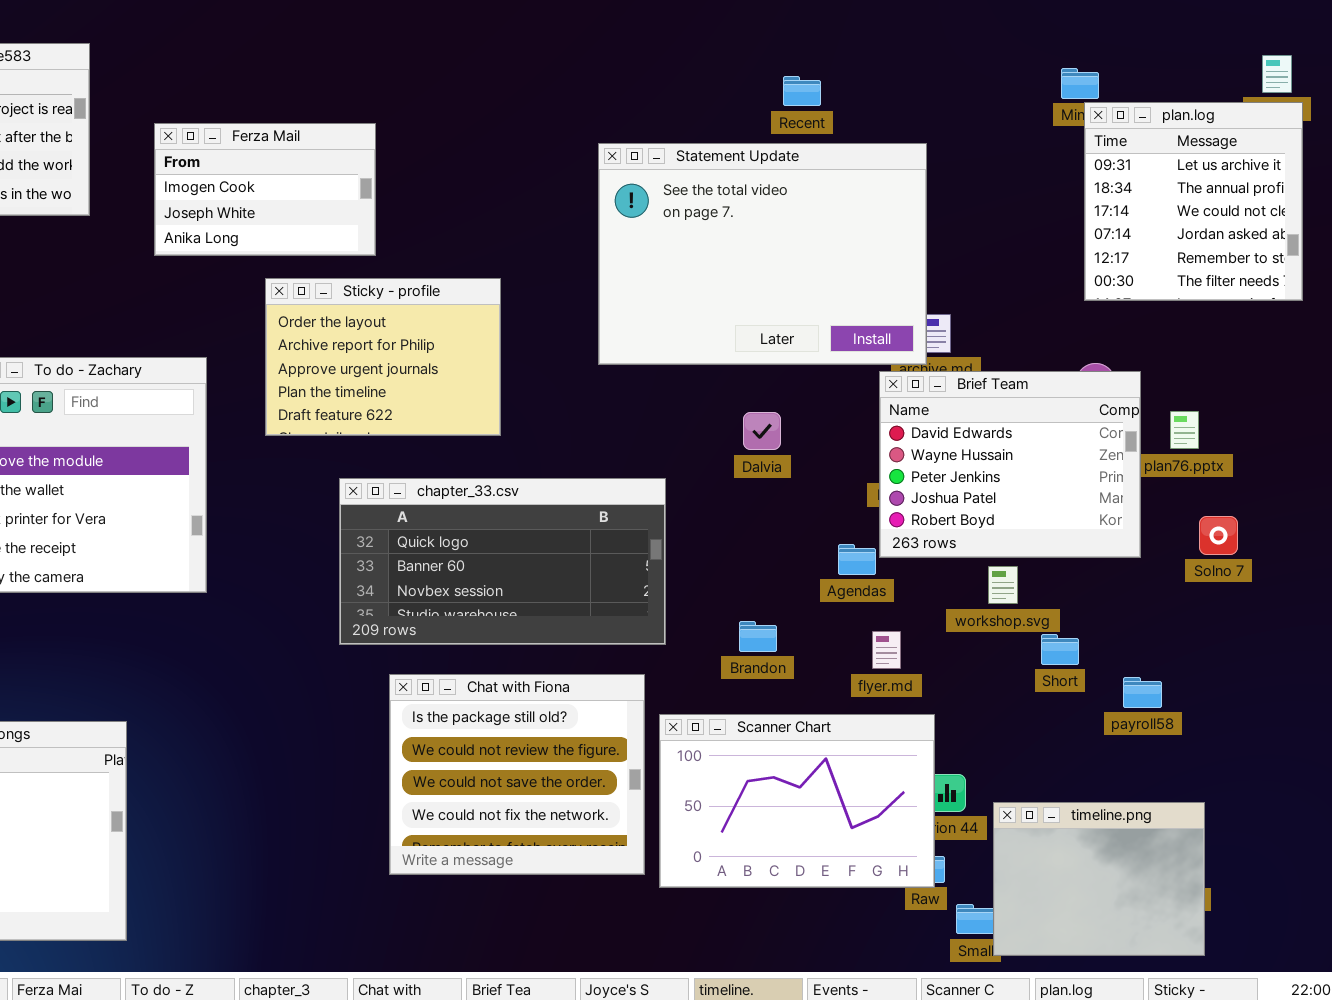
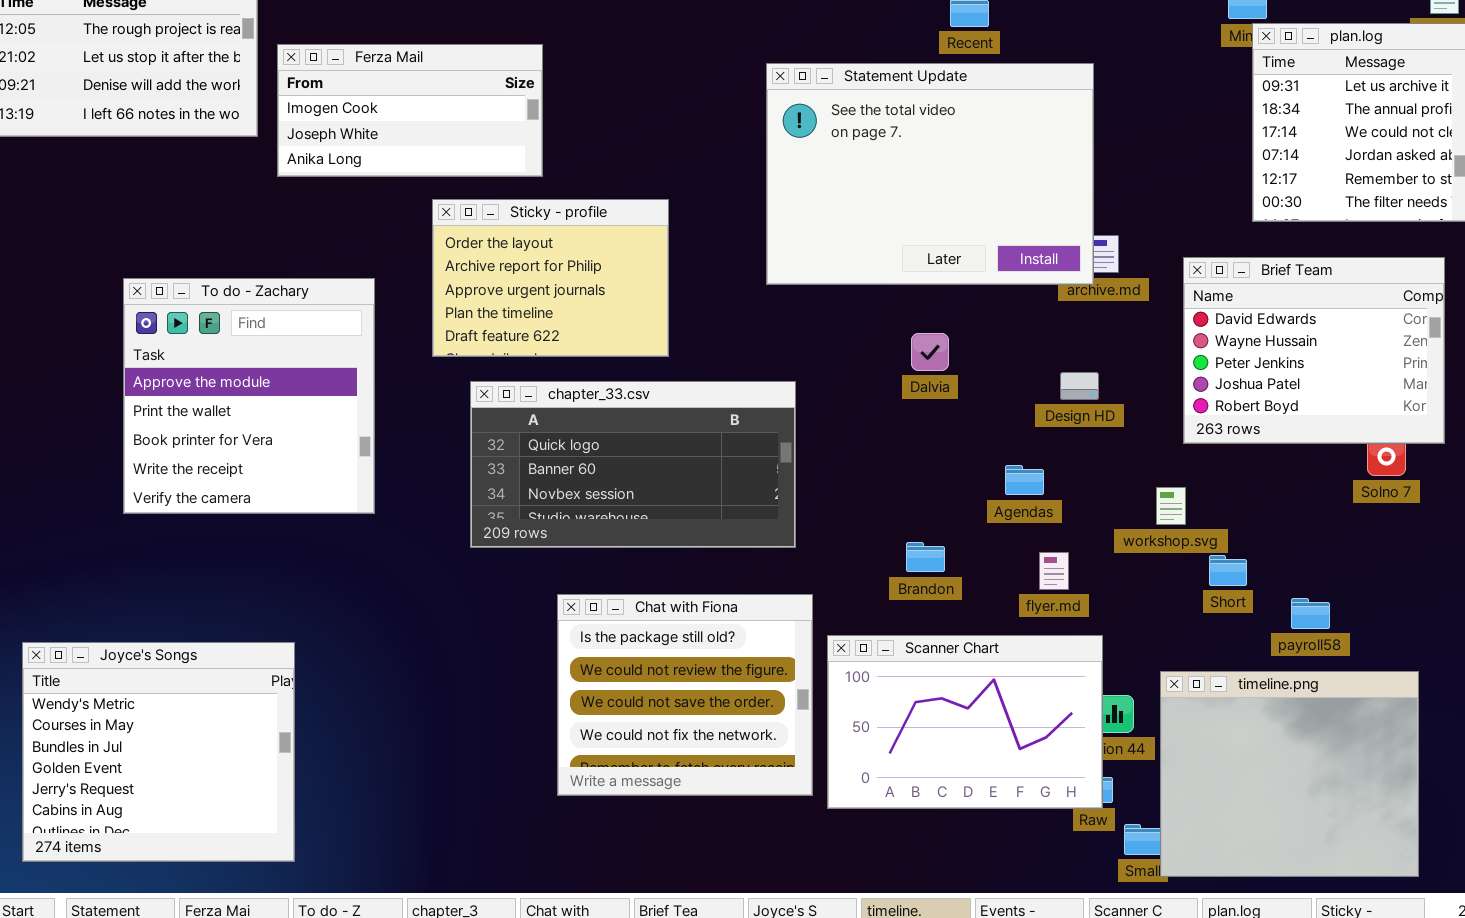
Ferza Mail: [154,123,376,256] -> [277,44,543,177], resized
Brief Team: [879,371,1141,558] -> [1183,257,1445,444], moved
chapter_33.csv: [339,478,666,645] -> [470,381,796,548], moved
timeline.png: [993,802,1205,956] -> [1160,671,1419,877], resized

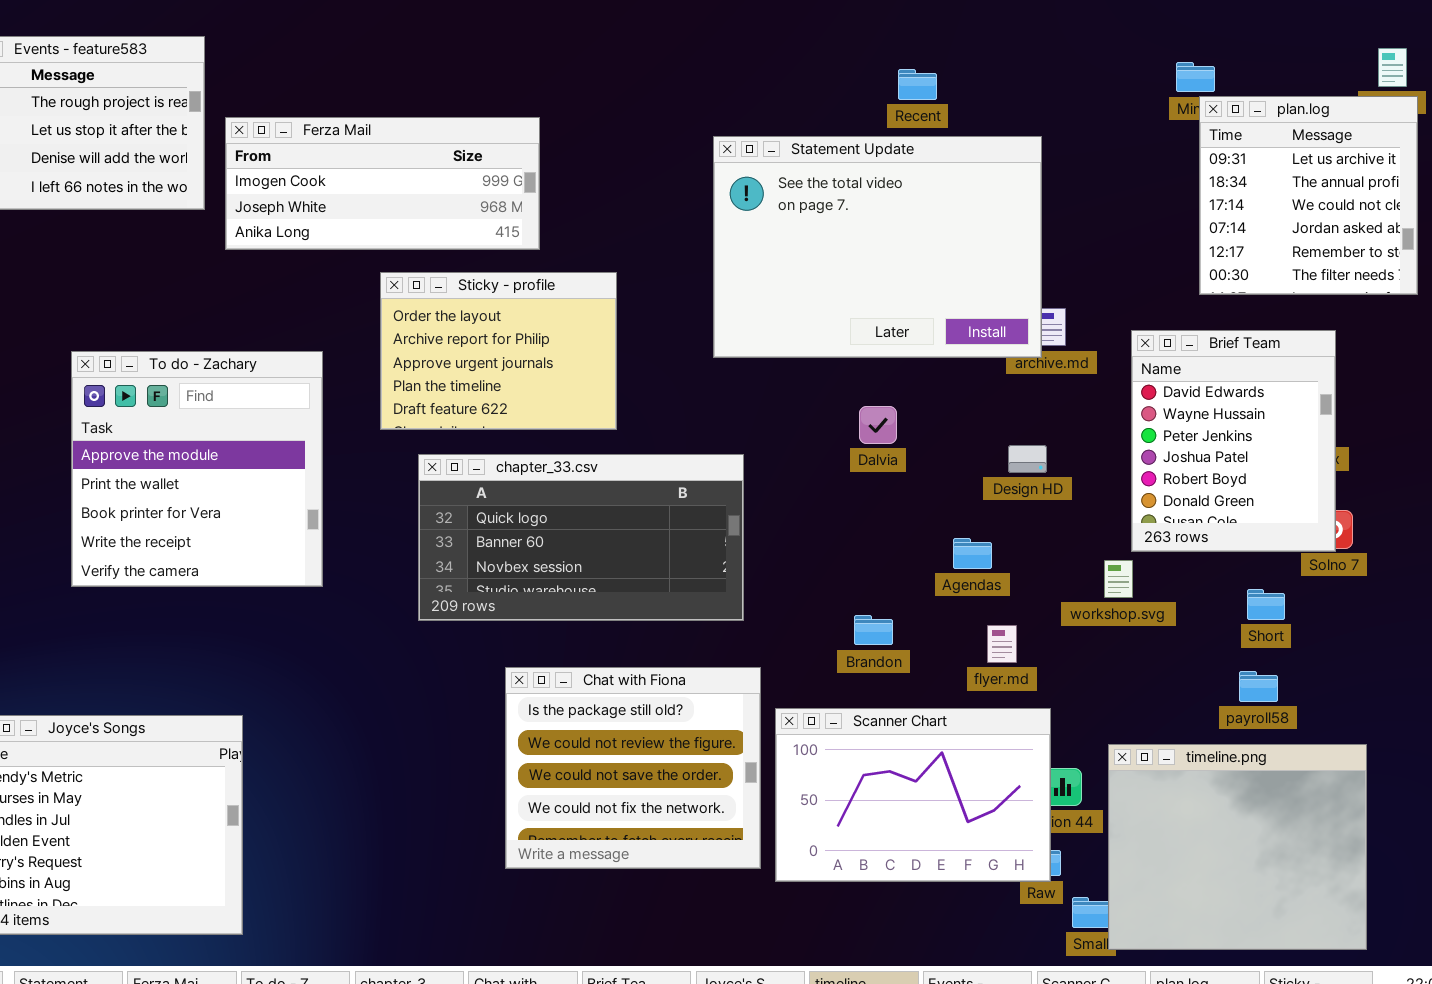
Ferza Mail: [277,44,543,177] -> [225,117,540,250], resized
Brief Team: [1183,257,1445,444] -> [1131,330,1336,552], resized
Short: [1209,555,1247,586] -> [1247,589,1285,620], moved

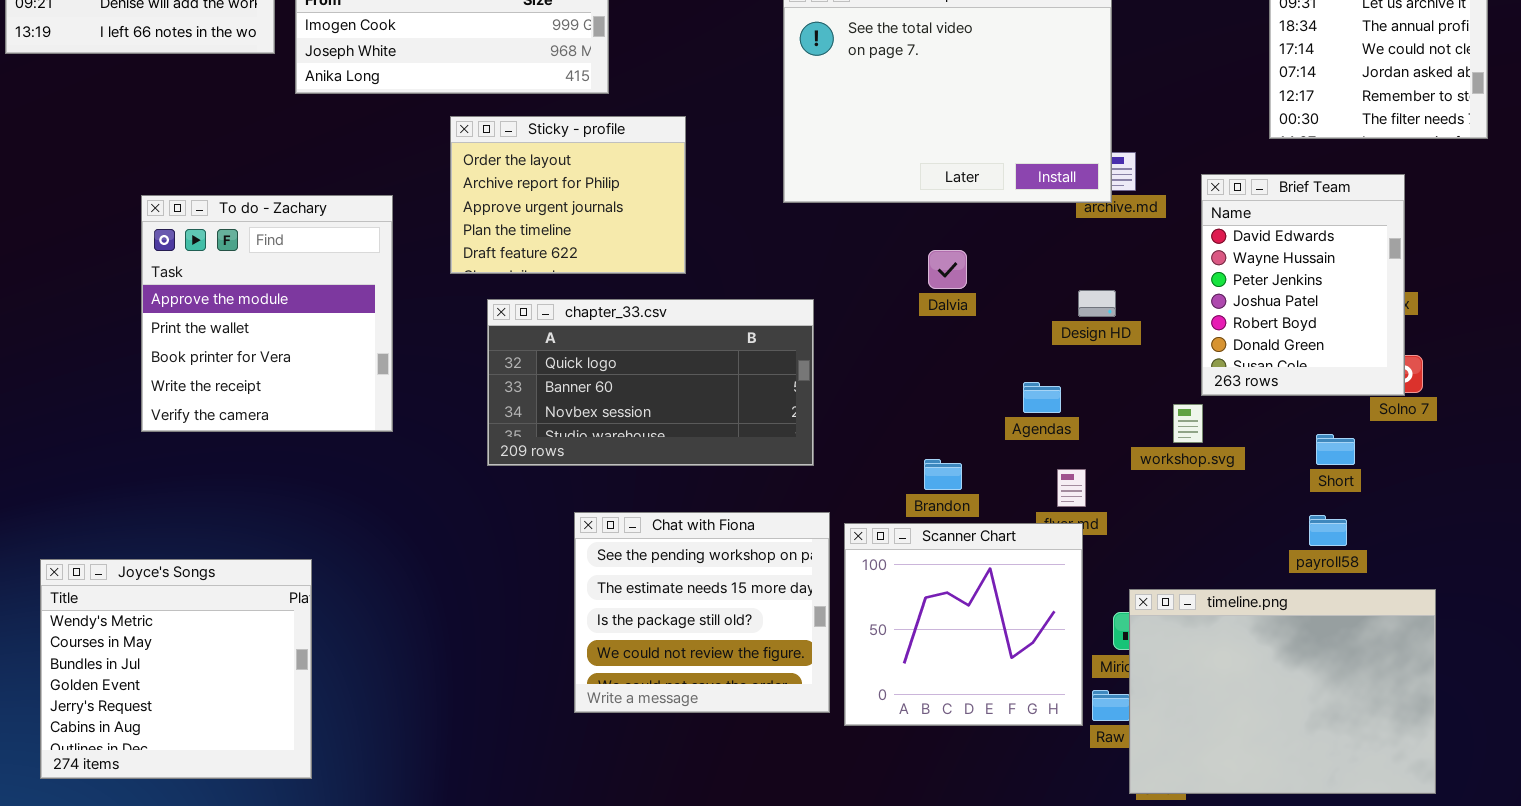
Chat with Fiona: [505,667,761,869] -> [574,512,830,713], scrolled up 2 rows
Scanner Chart: [775,708,1051,882] -> [844,523,1083,726], resized
timeline.png: [1108,744,1367,950] -> [1129,589,1436,794], resized

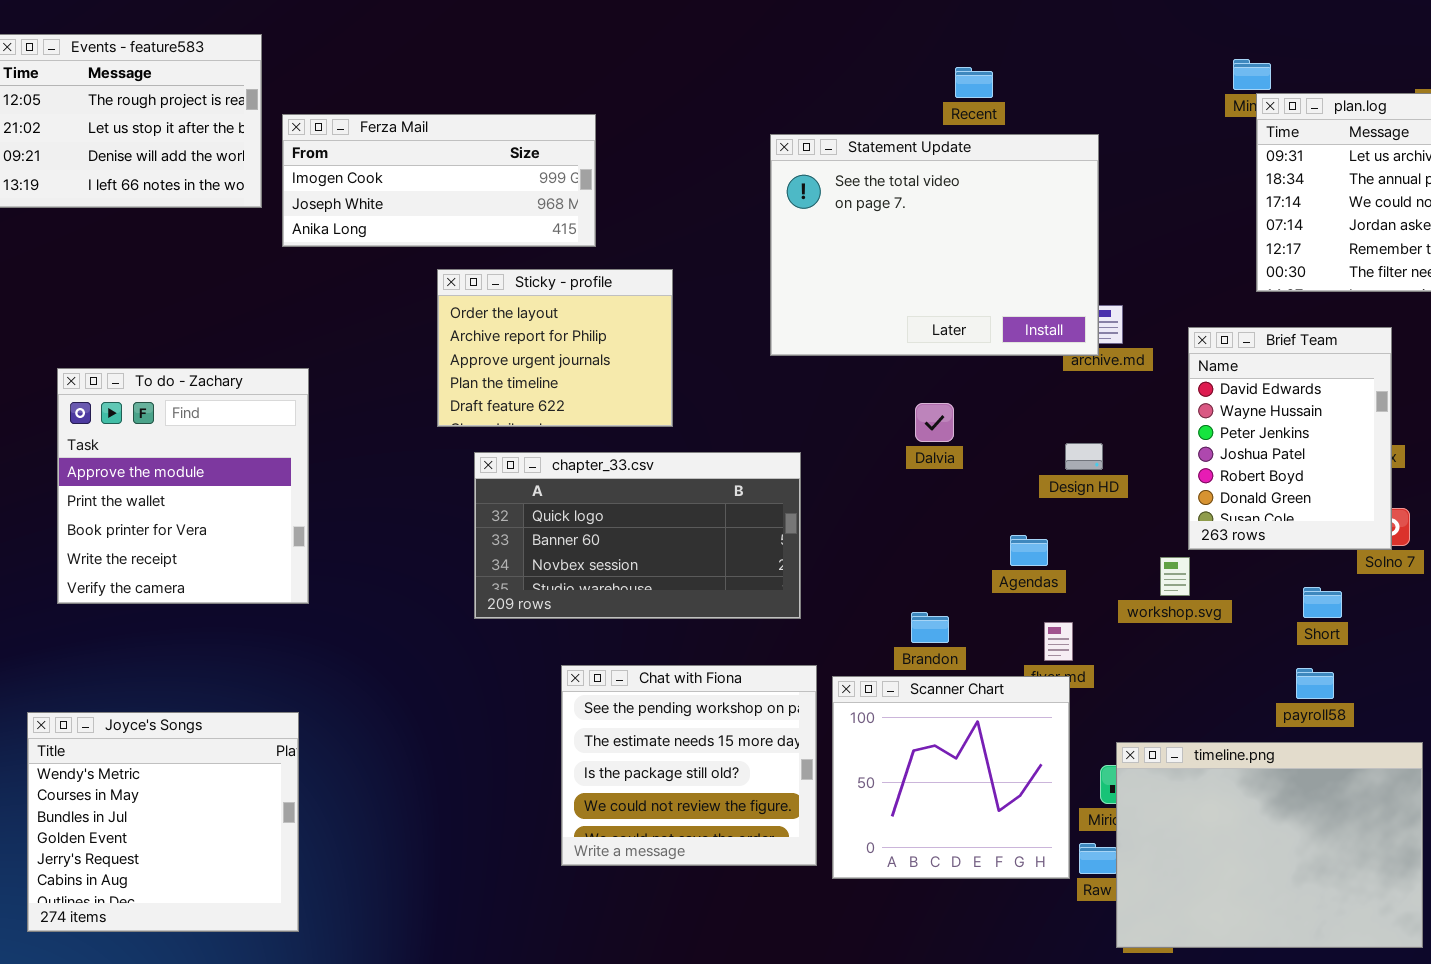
To do - Zachary: [141,195,393,432] -> [57,368,309,604], moved

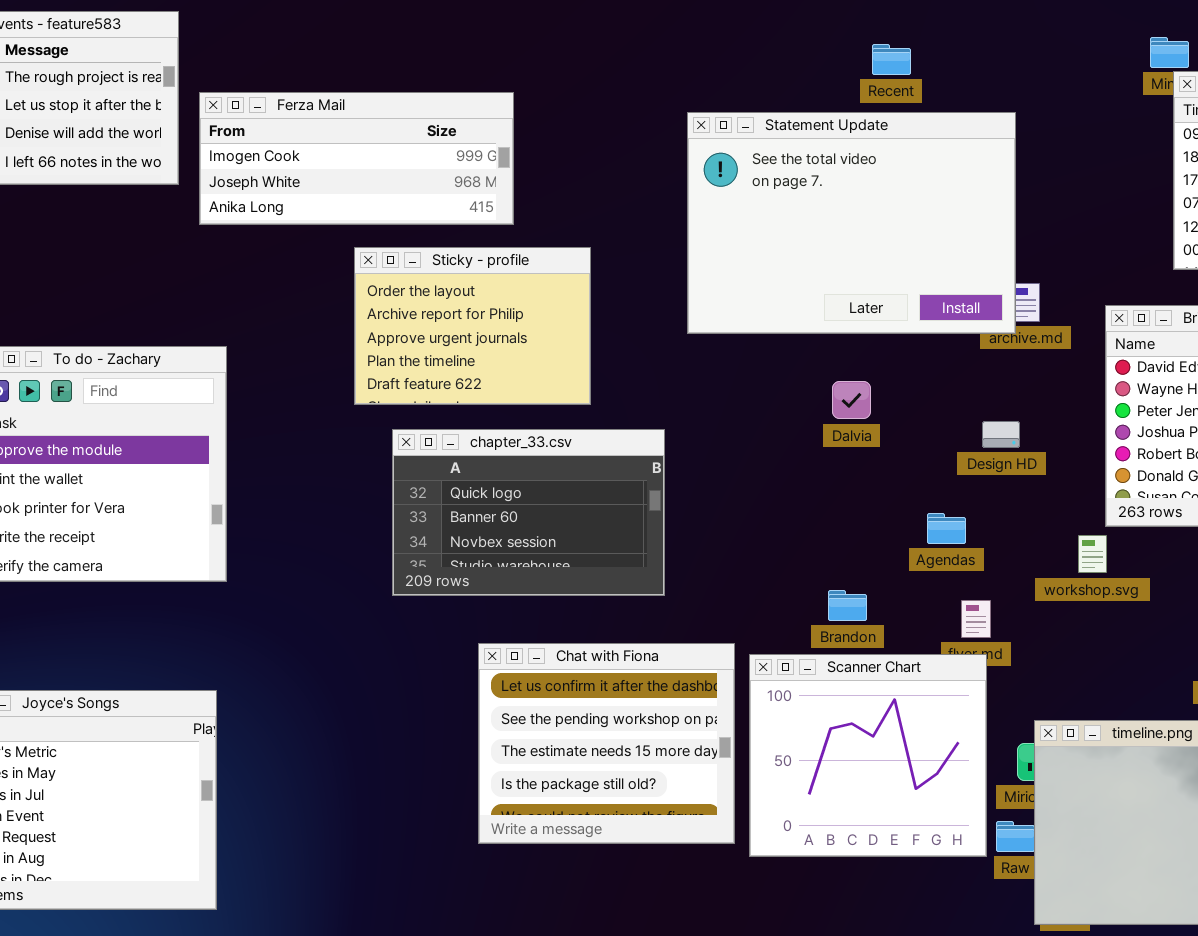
chapter_33.csv: [474,452,801,619] -> [392,429,665,596], resized
Chat with Fiona: [561,665,817,866] -> [478,643,735,844], scrolled up 1 row

